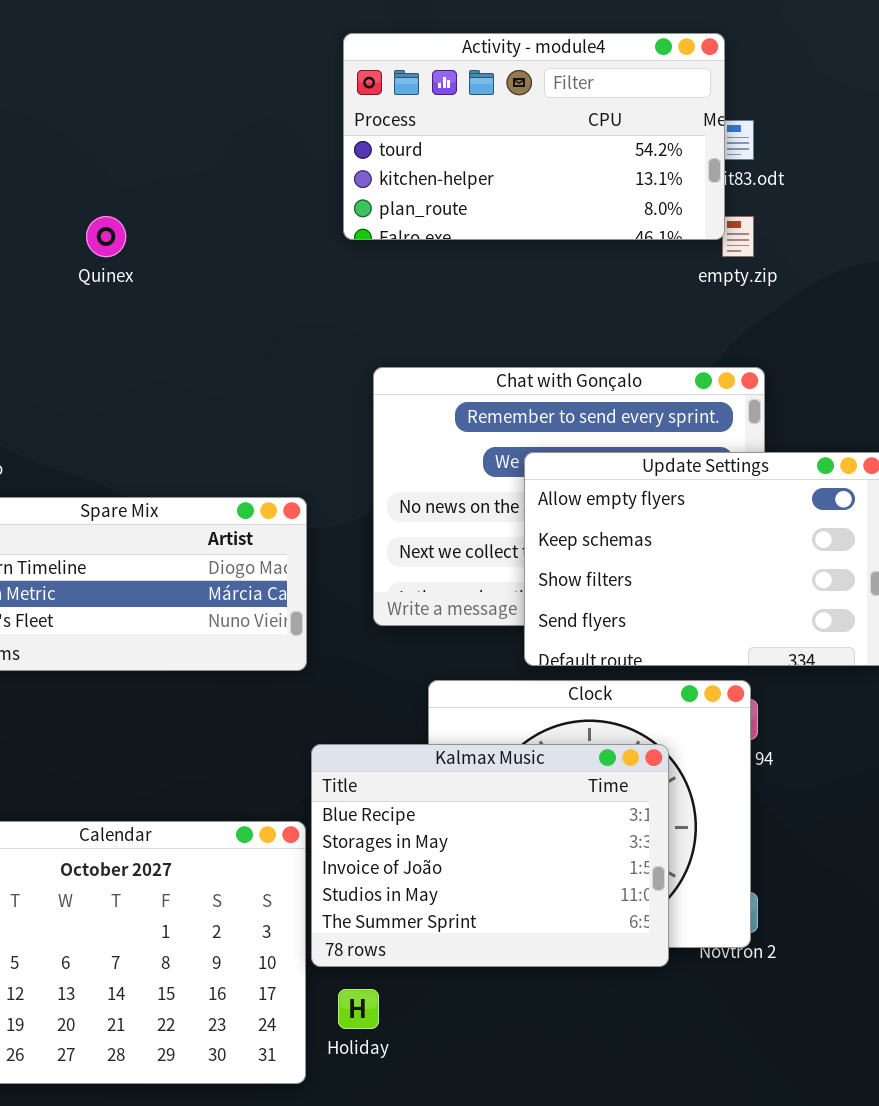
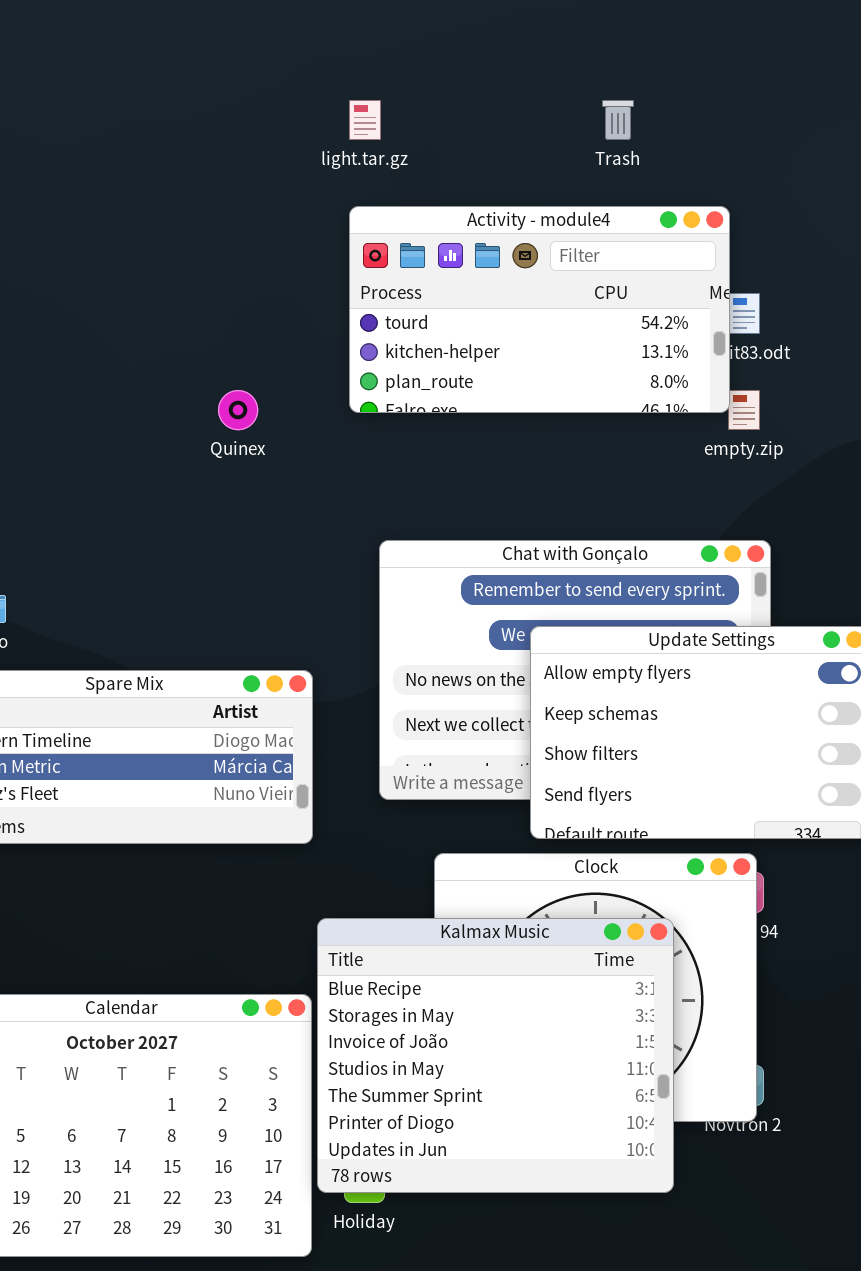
Quinex: [86,216,126,257] -> [218,390,258,430], moved
Kalmax Music: [311,744,669,967] -> [317,918,674,1193], resized

